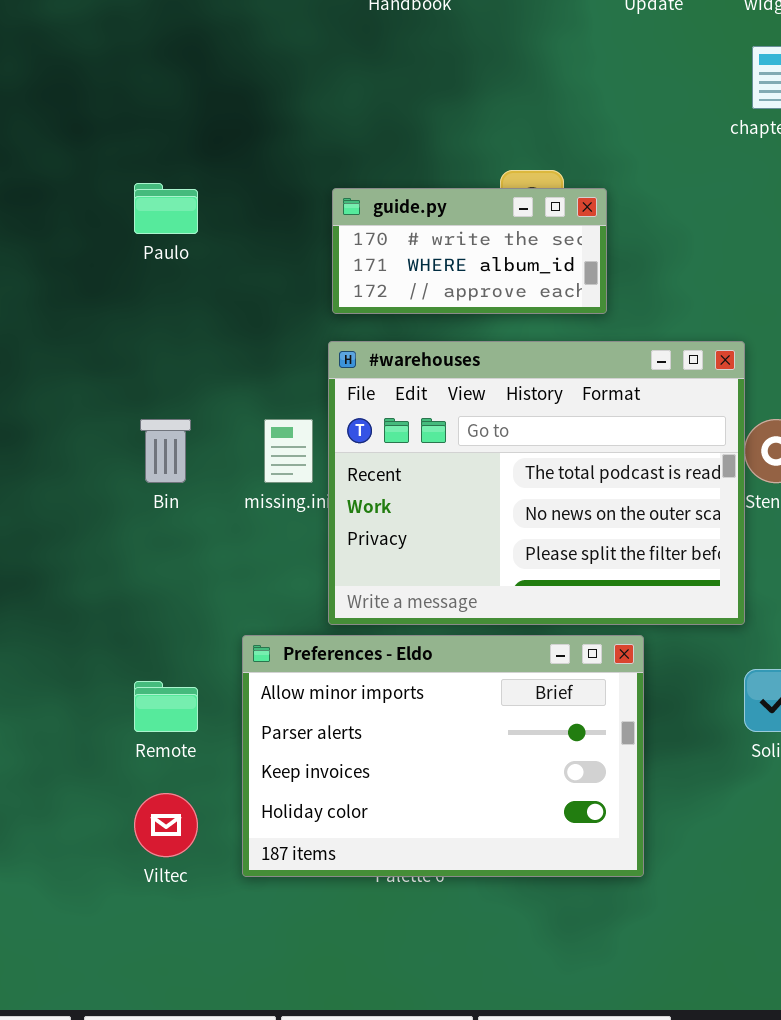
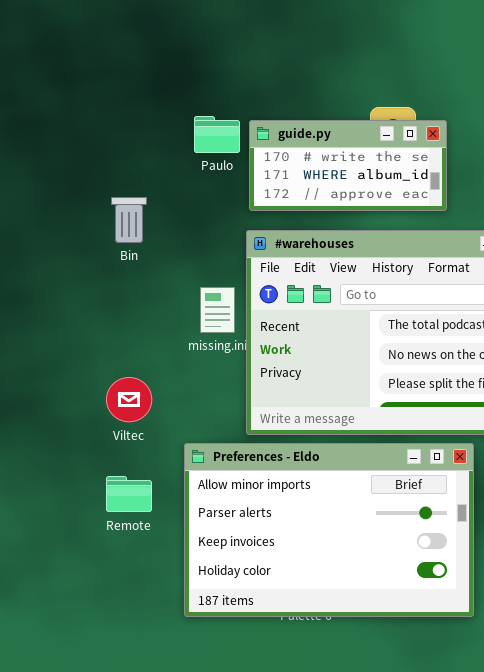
Paulo: [134,183,198,234] -> [194,116,240,153], moved
Bin: [140,419,191,483] -> [111,197,147,243], moved
Viltec: [134,793,198,857] -> [106,377,152,422], moved

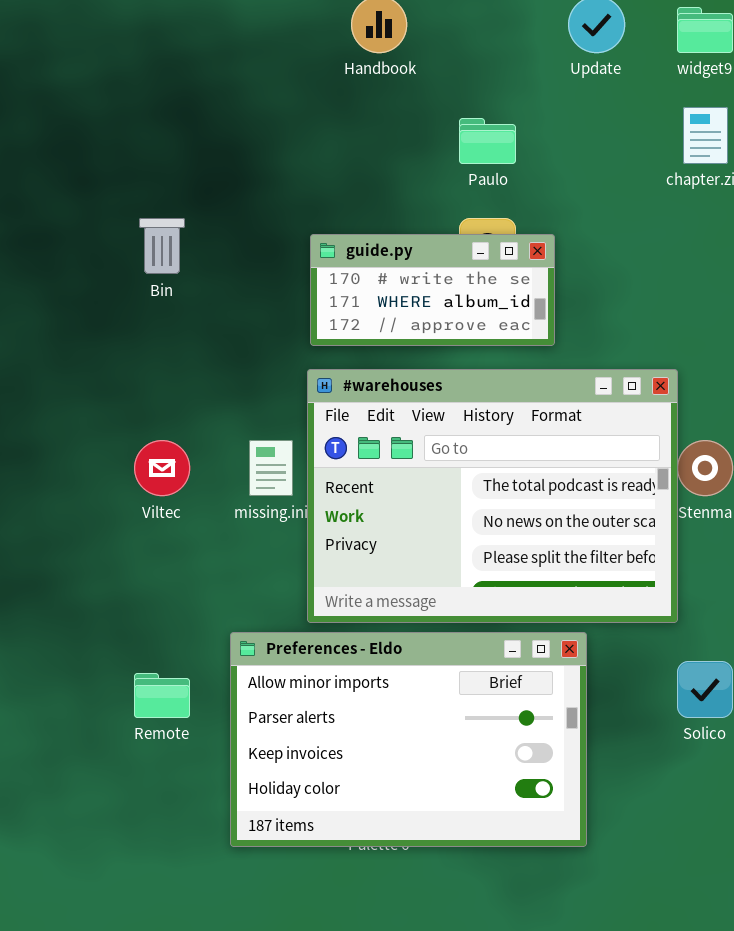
Paulo: [194,116,240,153] -> [459,118,516,164], moved
Bin: [111,197,147,243] -> [139,218,185,274], moved
Viltec: [106,377,152,422] -> [134,440,190,496], moved

